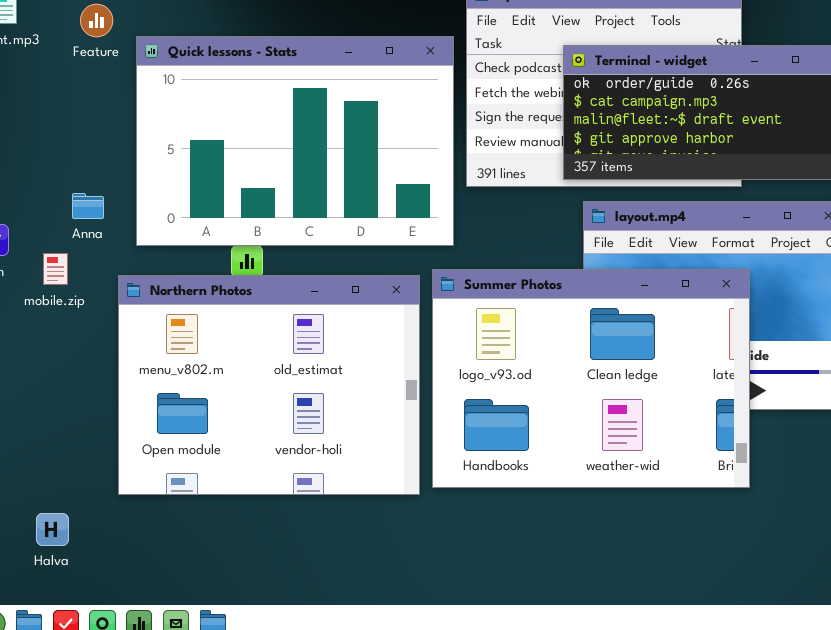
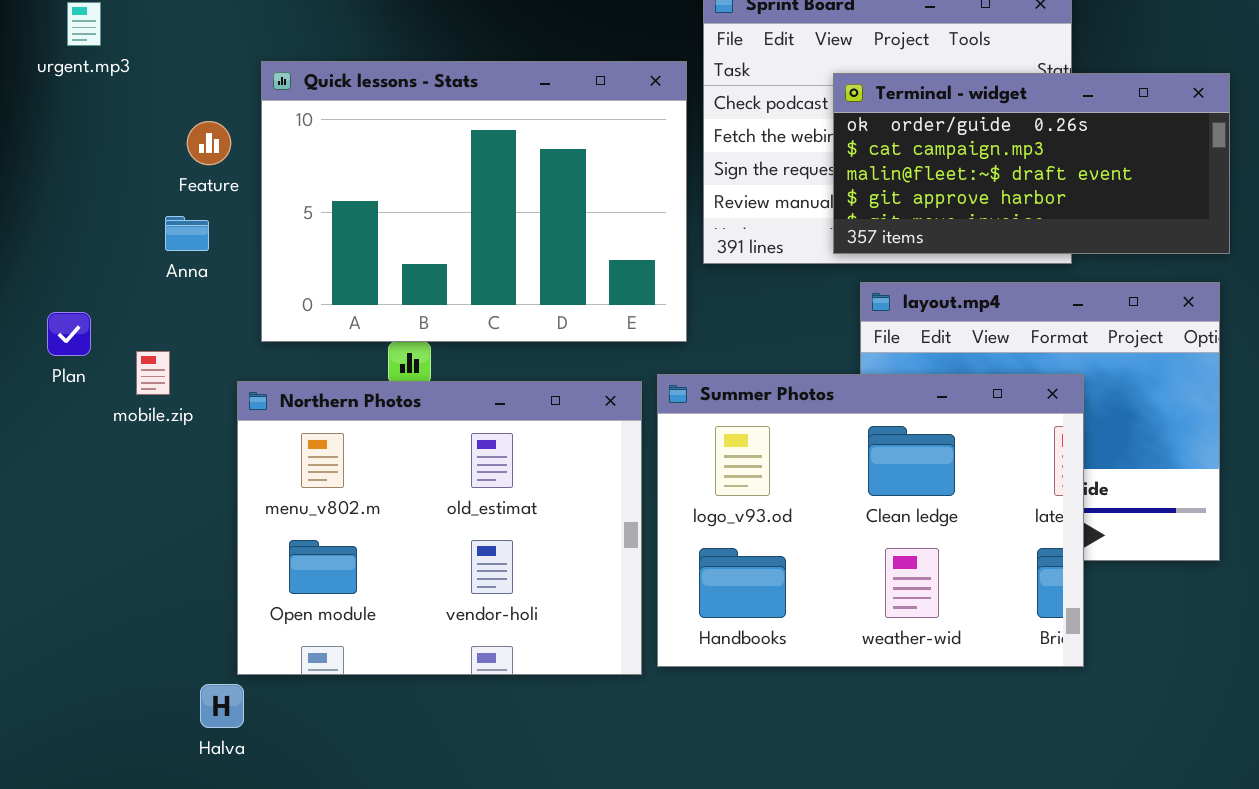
Feature: [80,4,113,37] -> [187,121,231,165], moved
Anna: [72,193,104,219] -> [165,216,209,251], moved
Halva: [36,513,69,546] -> [200,684,244,728], moved

